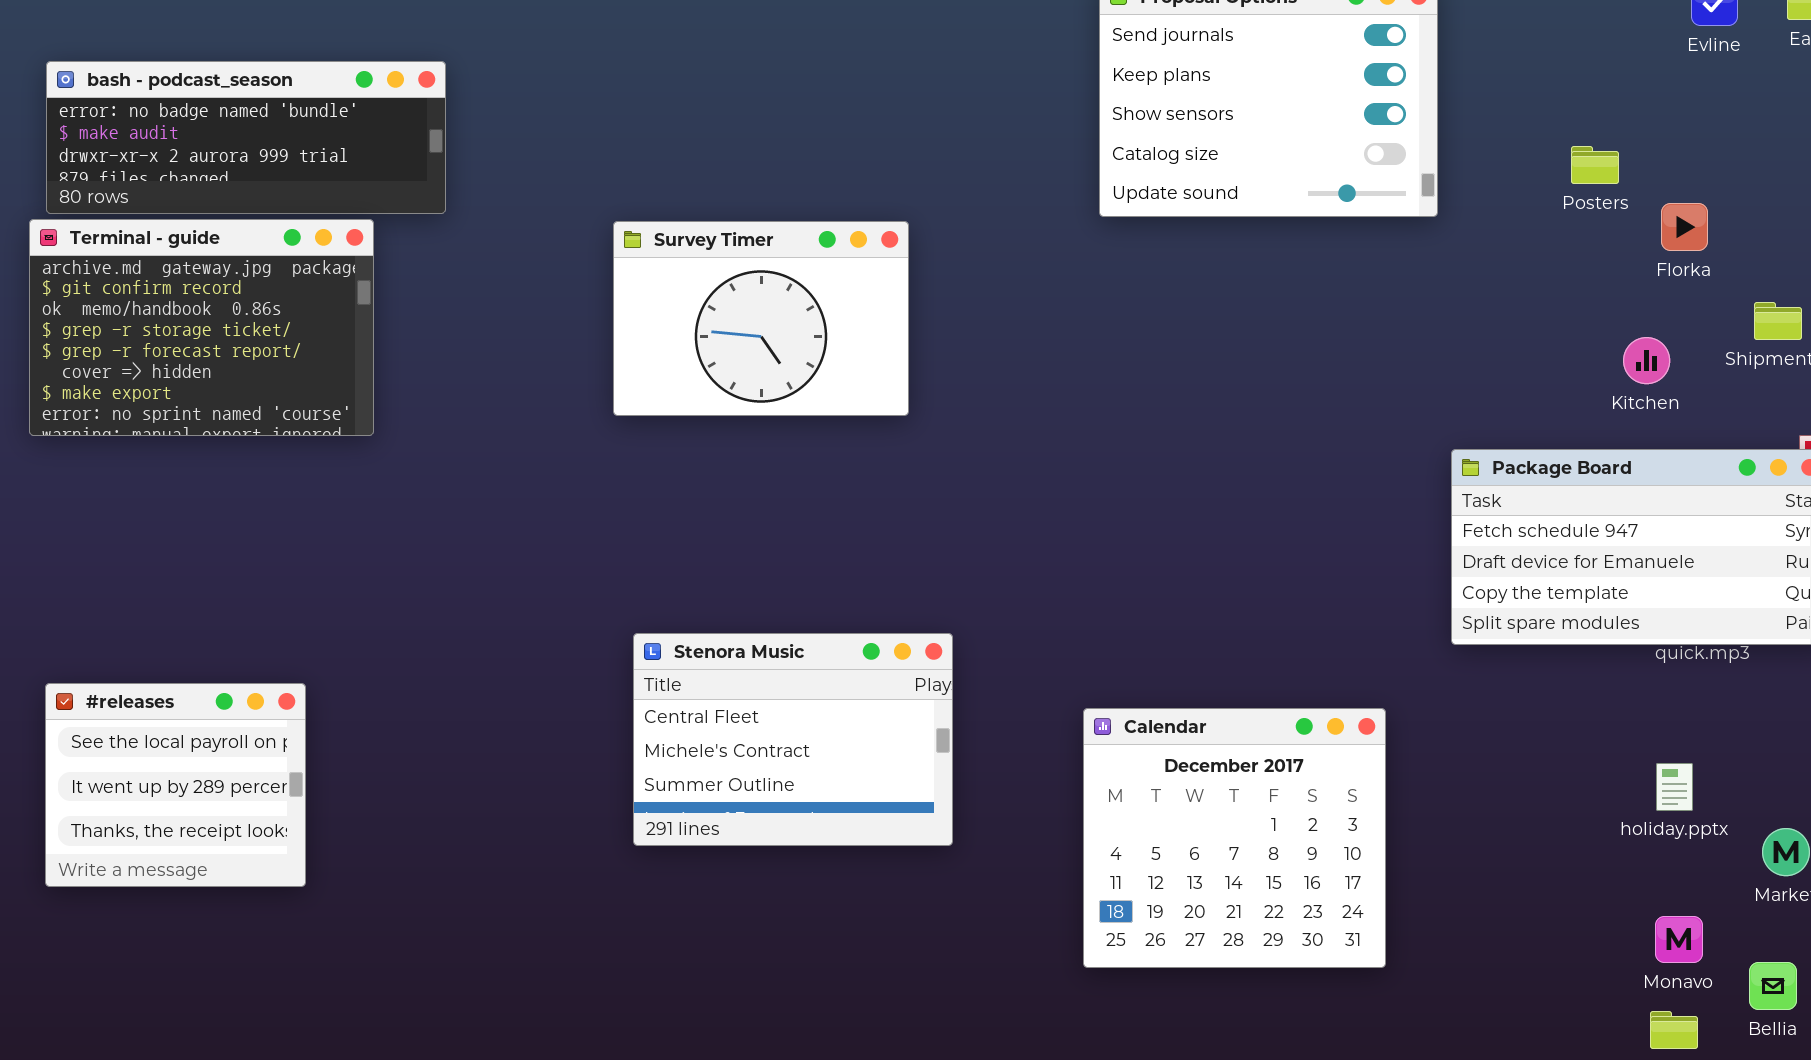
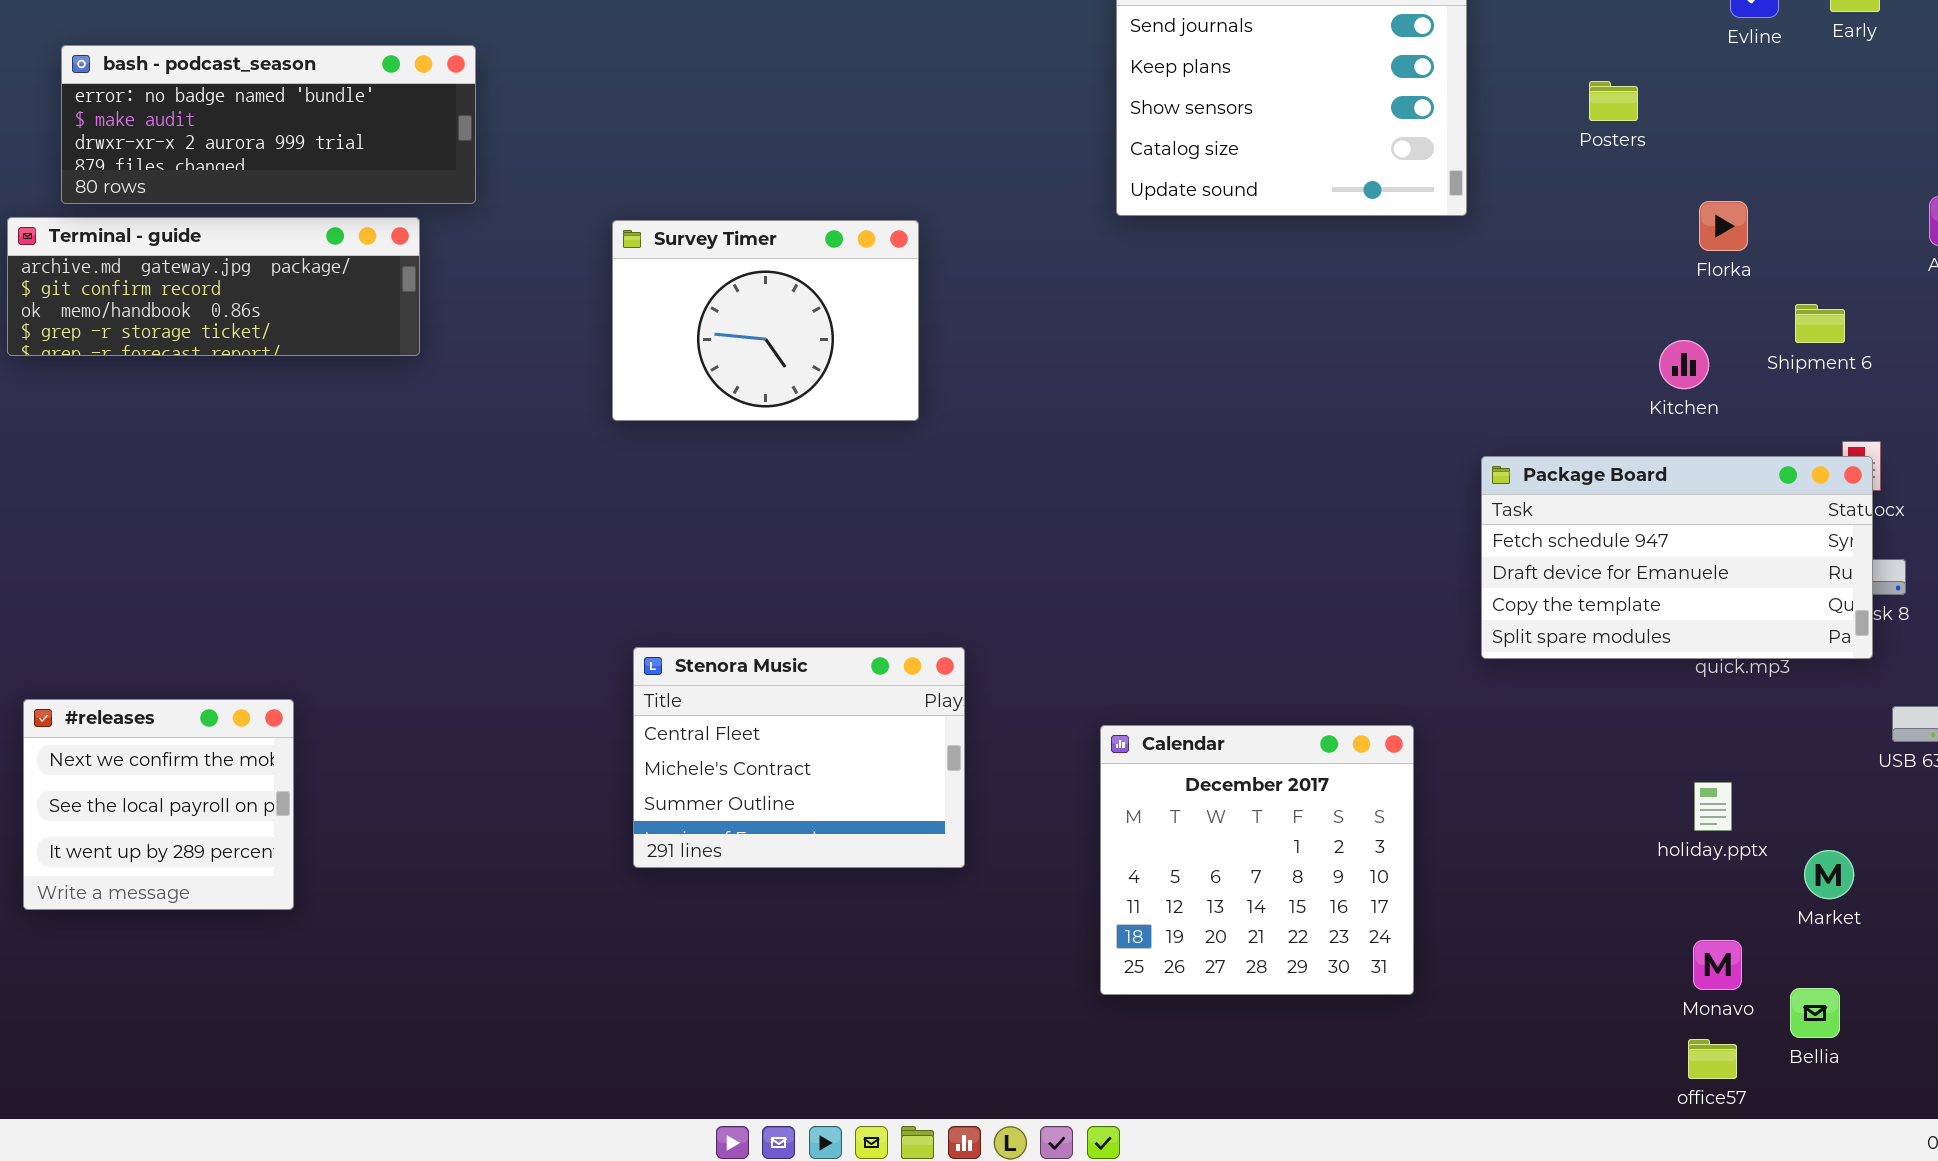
bash - podcast_season: [46,61,446,214] -> [61,45,476,204], moved
Posters: [1571,146,1619,184] -> [1589,81,1638,121], moved
Terminal - guide: [29,219,374,436] -> [7,217,420,356], resized
#releases: [45,683,306,887] -> [23,699,294,910], scrolled up 1 row

